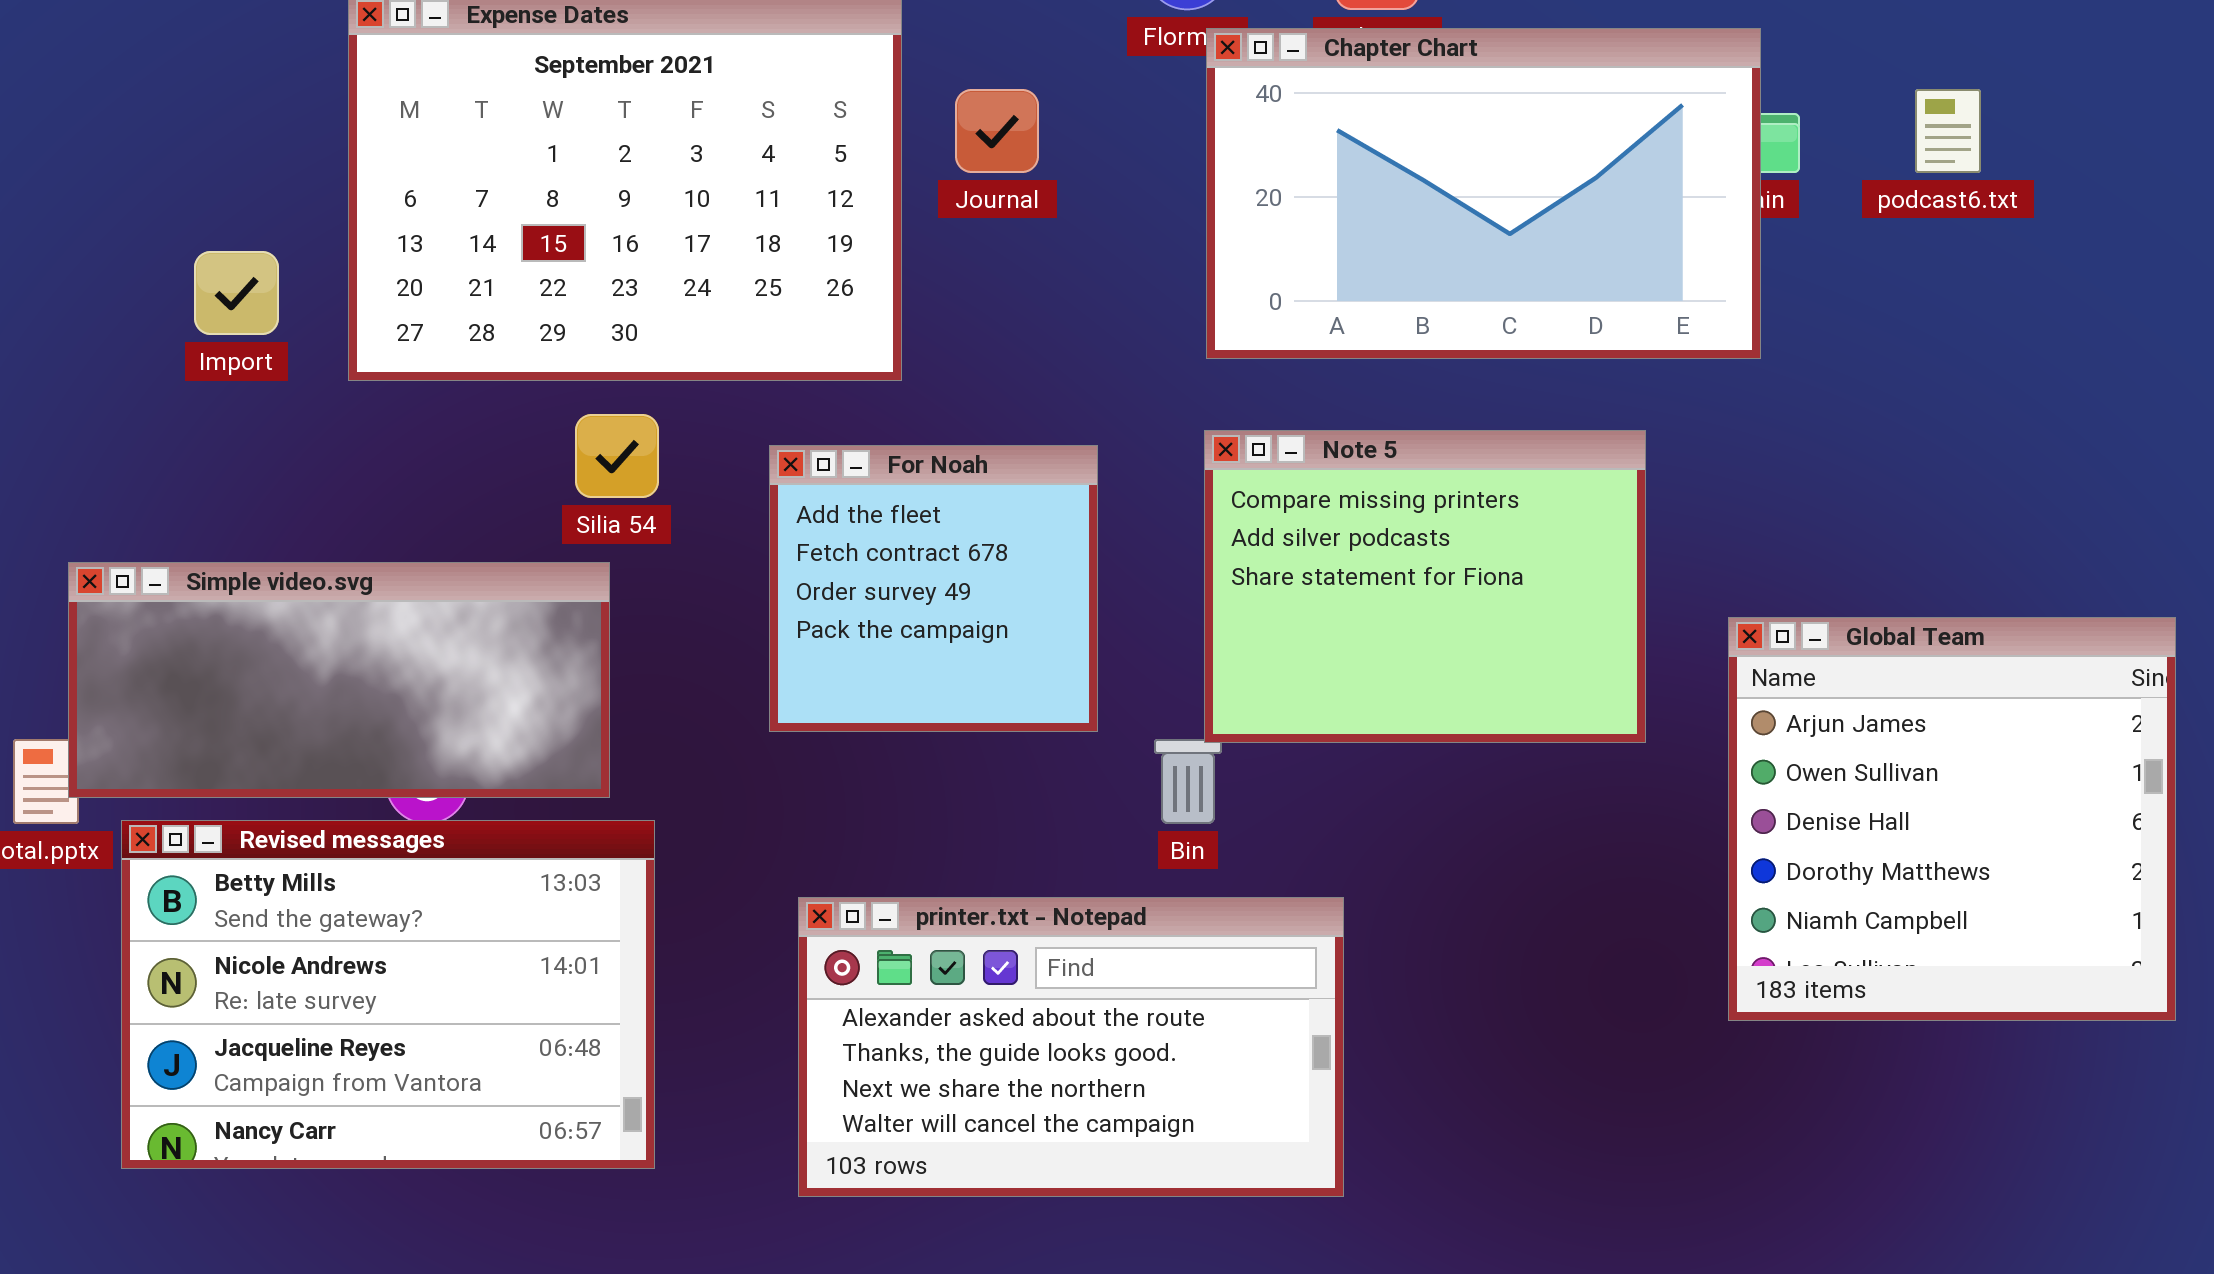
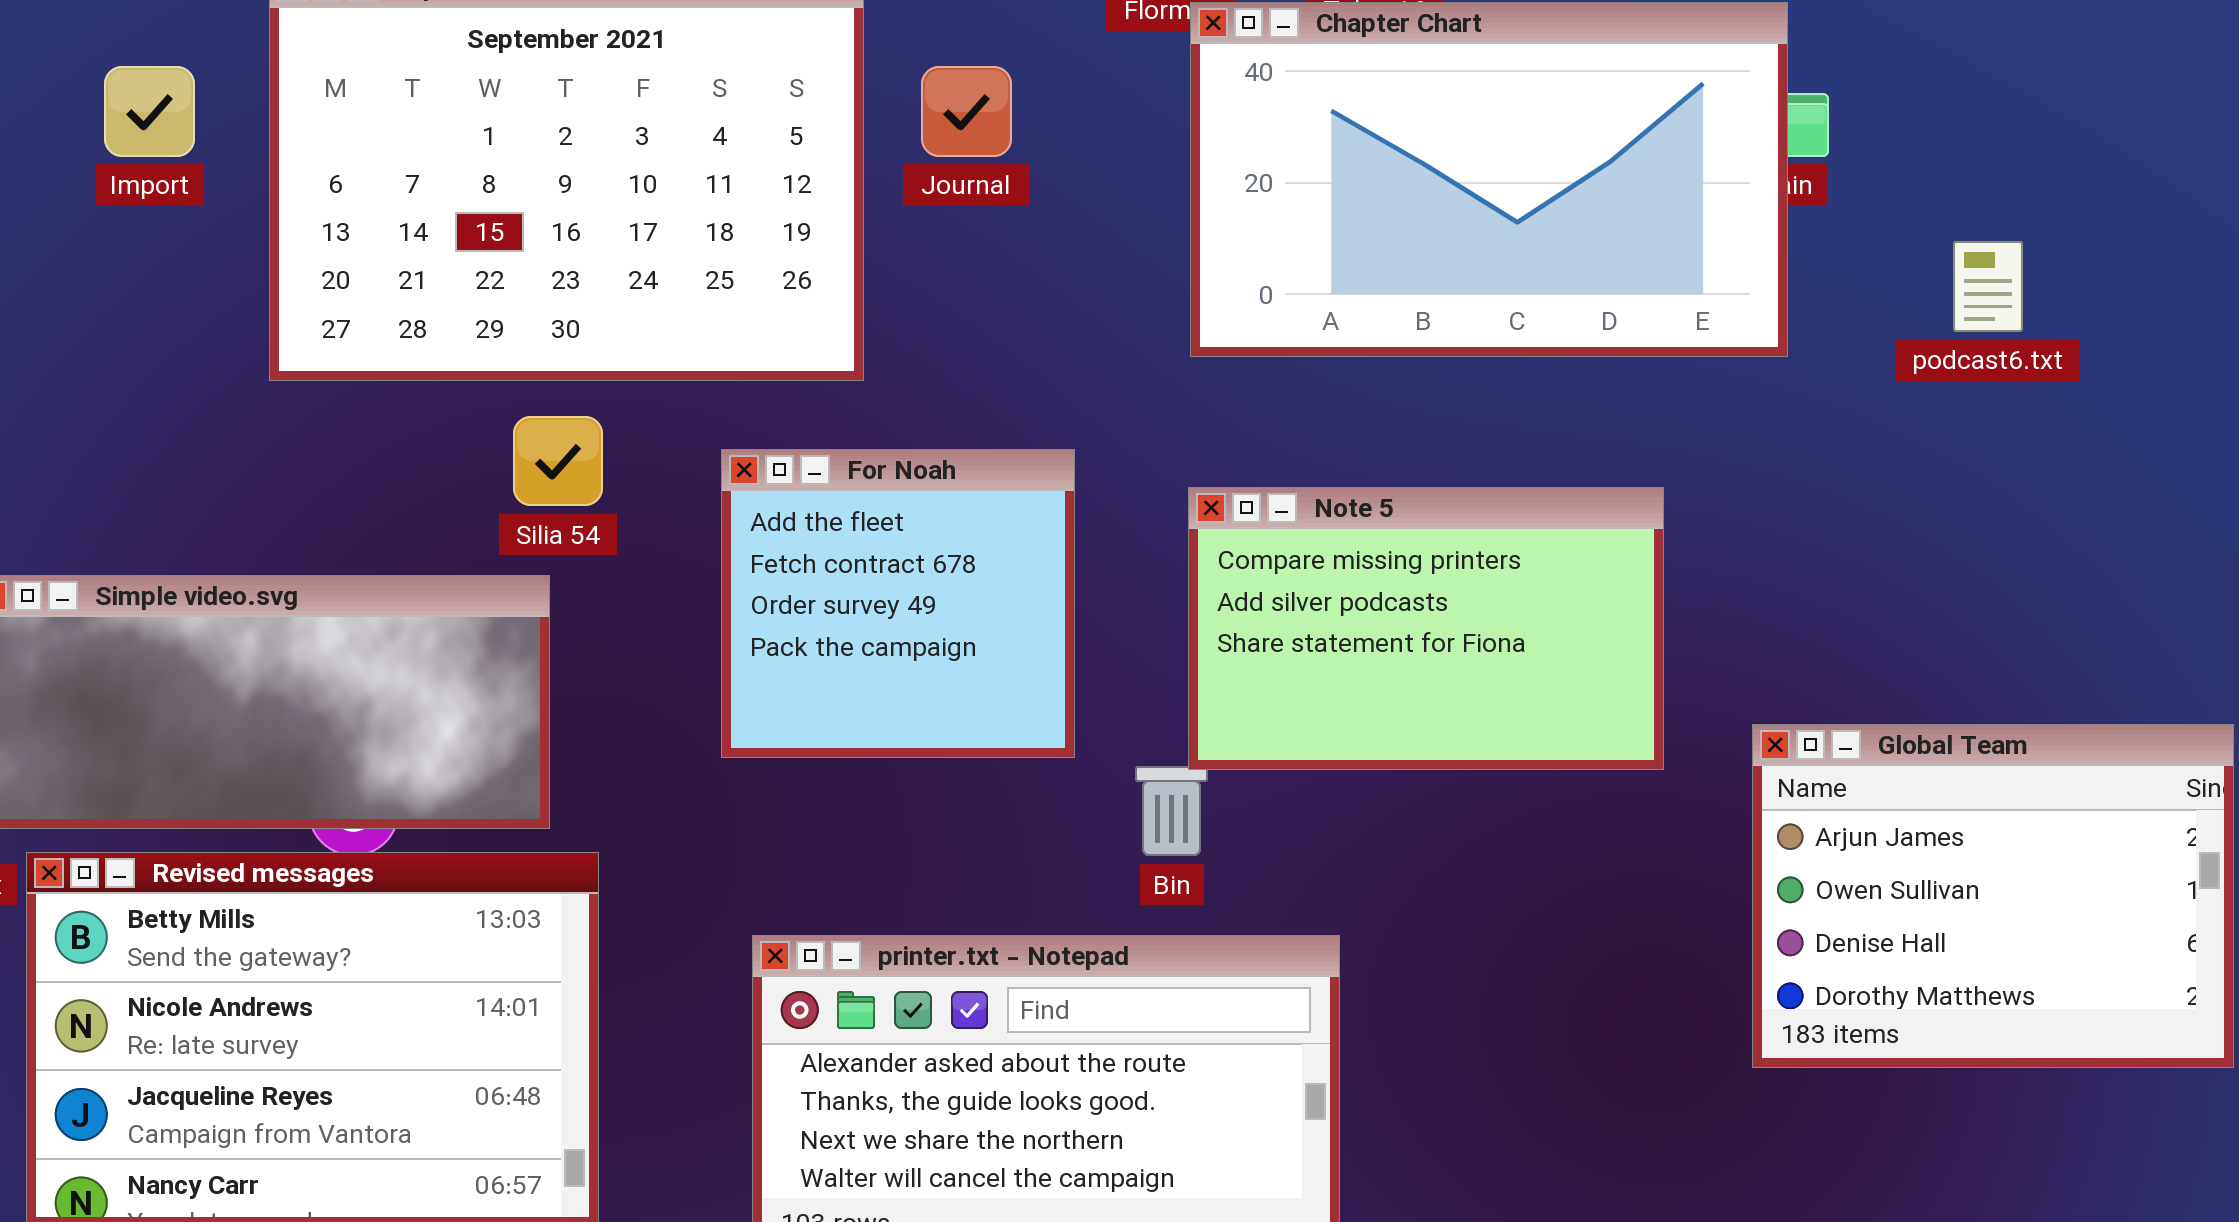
podcast6.txt: [1915,89,1981,173] -> [1953,241,2023,332], moved
Import: [194,251,279,335] -> [104,66,195,157], moved
Note 5: [1204,430,1646,743] -> [1188,487,1664,770], resized
Global Team: [1728,617,2176,1021] -> [1752,724,2234,1068], resized

